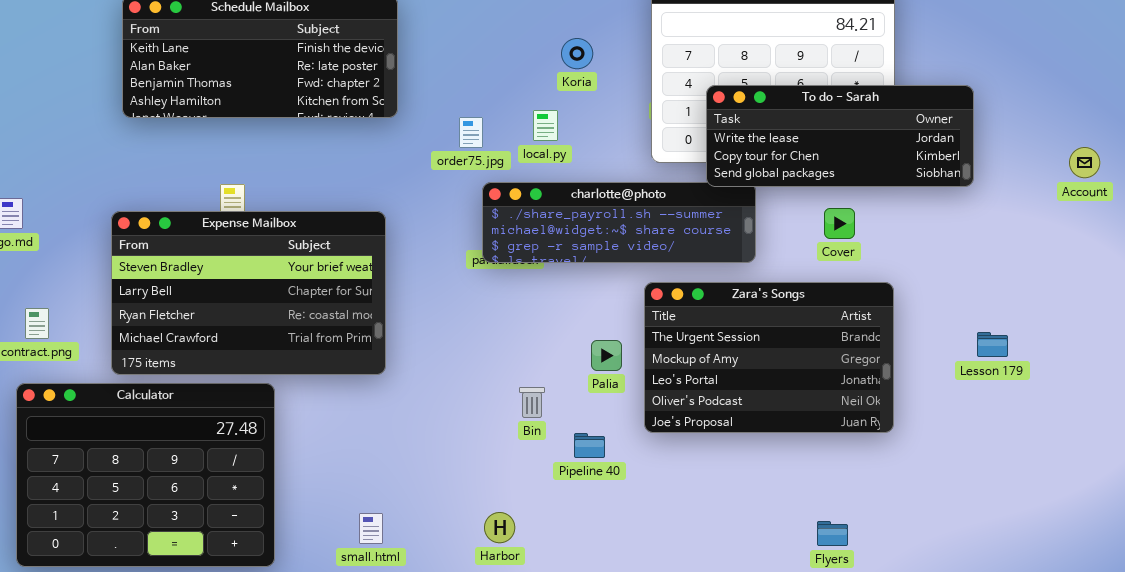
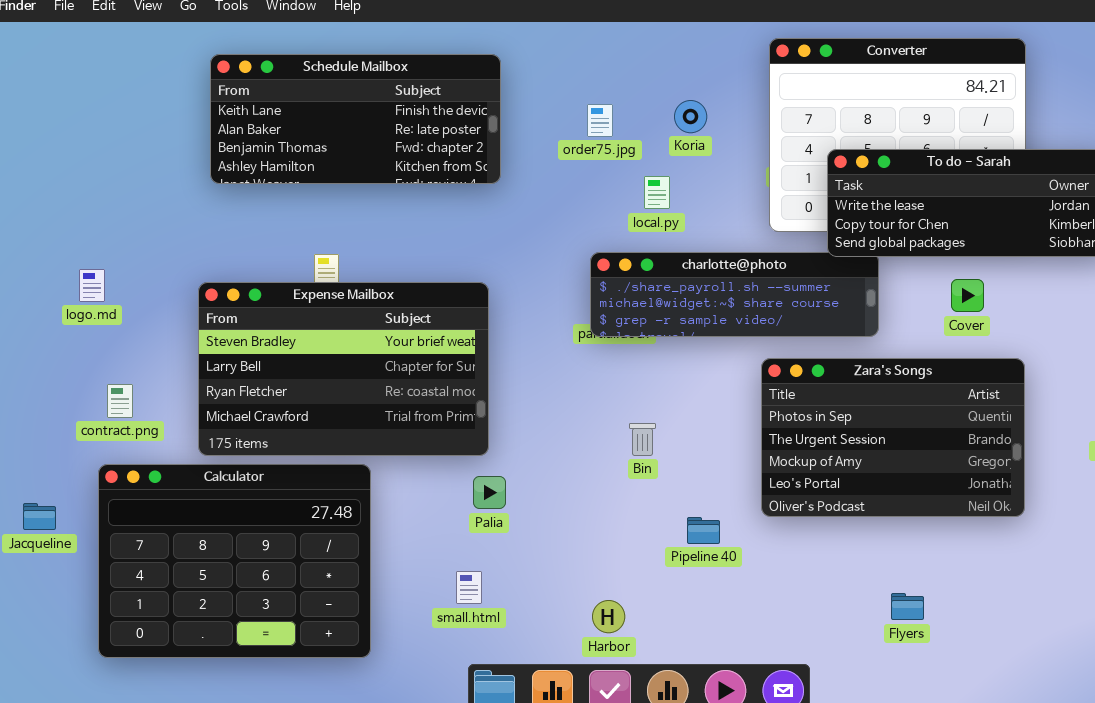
order75.jpg: [459,117,483,148] -> [587,104,613,137], moved
Zara's Songs: [644,282,894,433] -> [761,358,1025,517], scrolled up 1 row
Palia: [591,340,622,371] -> [473,476,506,509], moved
Bin: [519,387,545,418] -> [629,423,656,456], moved
small.html: [359,513,383,544] -> [456,571,482,604], moved
Flyers: [817,521,848,546] -> [891,593,924,620], moved

